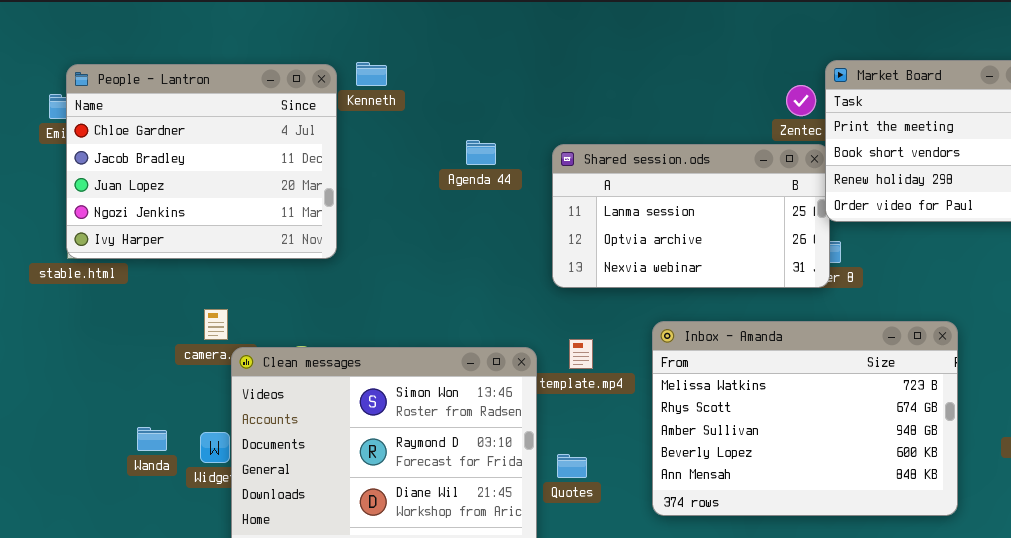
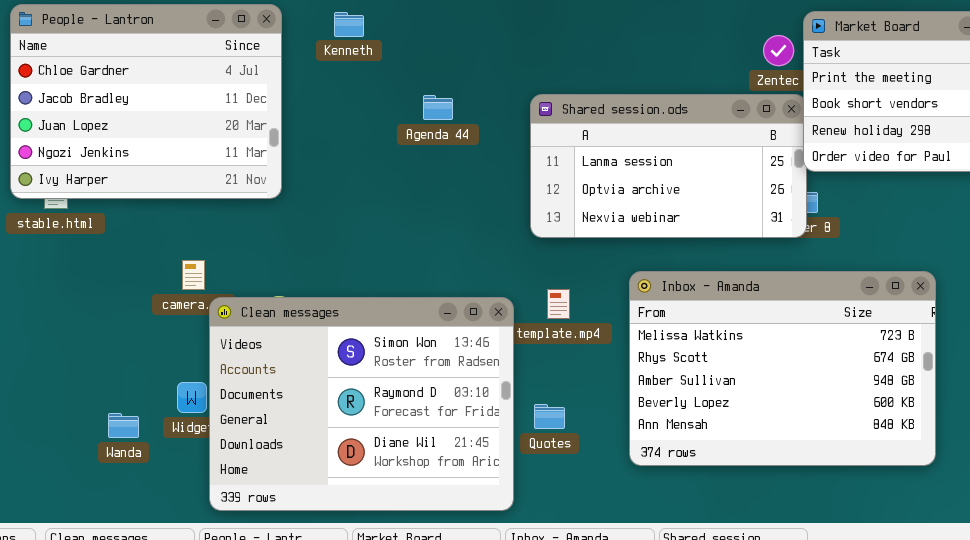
People - Lantron: [66,64,337,259] -> [10,4,282,199], moved
Agenda 44: [466,140,496,165] -> [423,95,453,120], moved
Wanda: [137,427,167,451] -> [108,413,139,438], moved

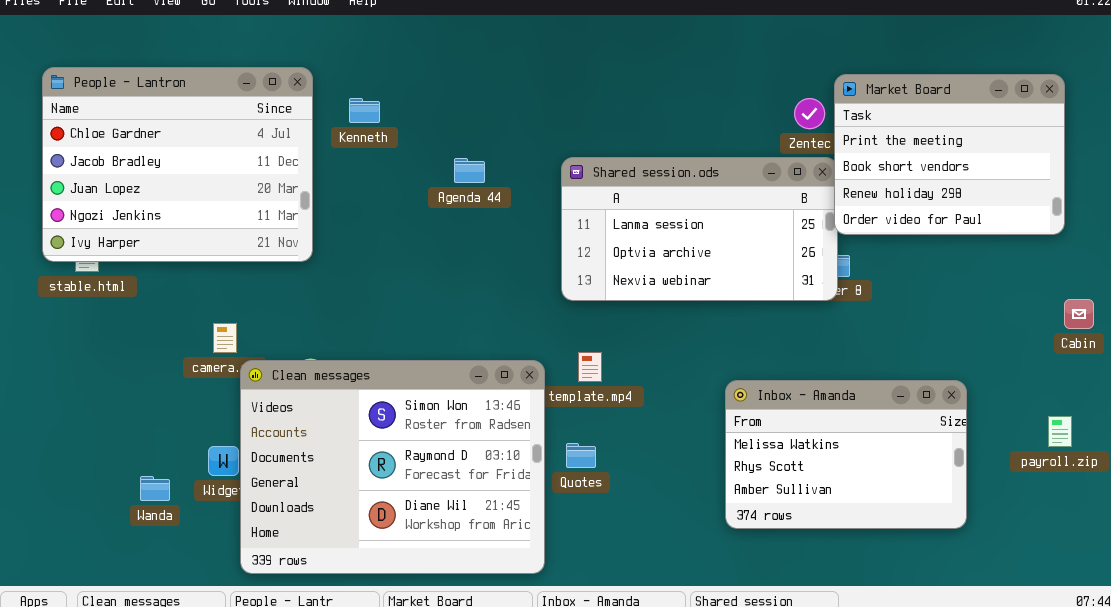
Kenneth: [334,12,364,37] -> [349,98,380,123], moved
Inbox - Amanda: [629,271,936,466] -> [725,380,967,529], resized
Quotes: [534,404,565,429] -> [566,443,596,468], moved

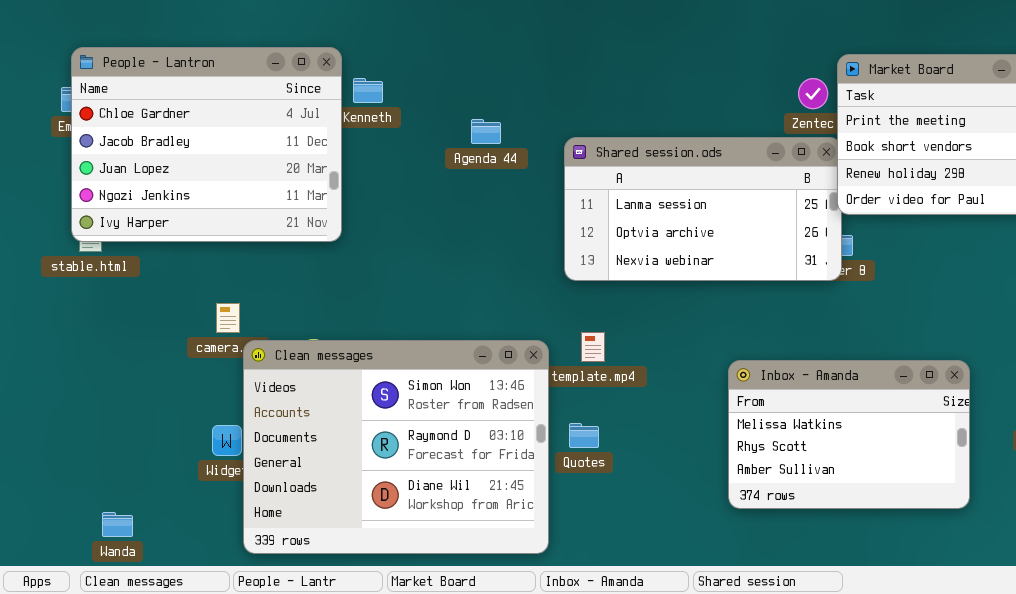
People - Lantron: [42,67,313,262] -> [71,47,342,242], moved
Agenda 44: [454,158,485,183] -> [471,119,501,144], moved
Wanda: [140,476,170,501] -> [102,512,133,537], moved

